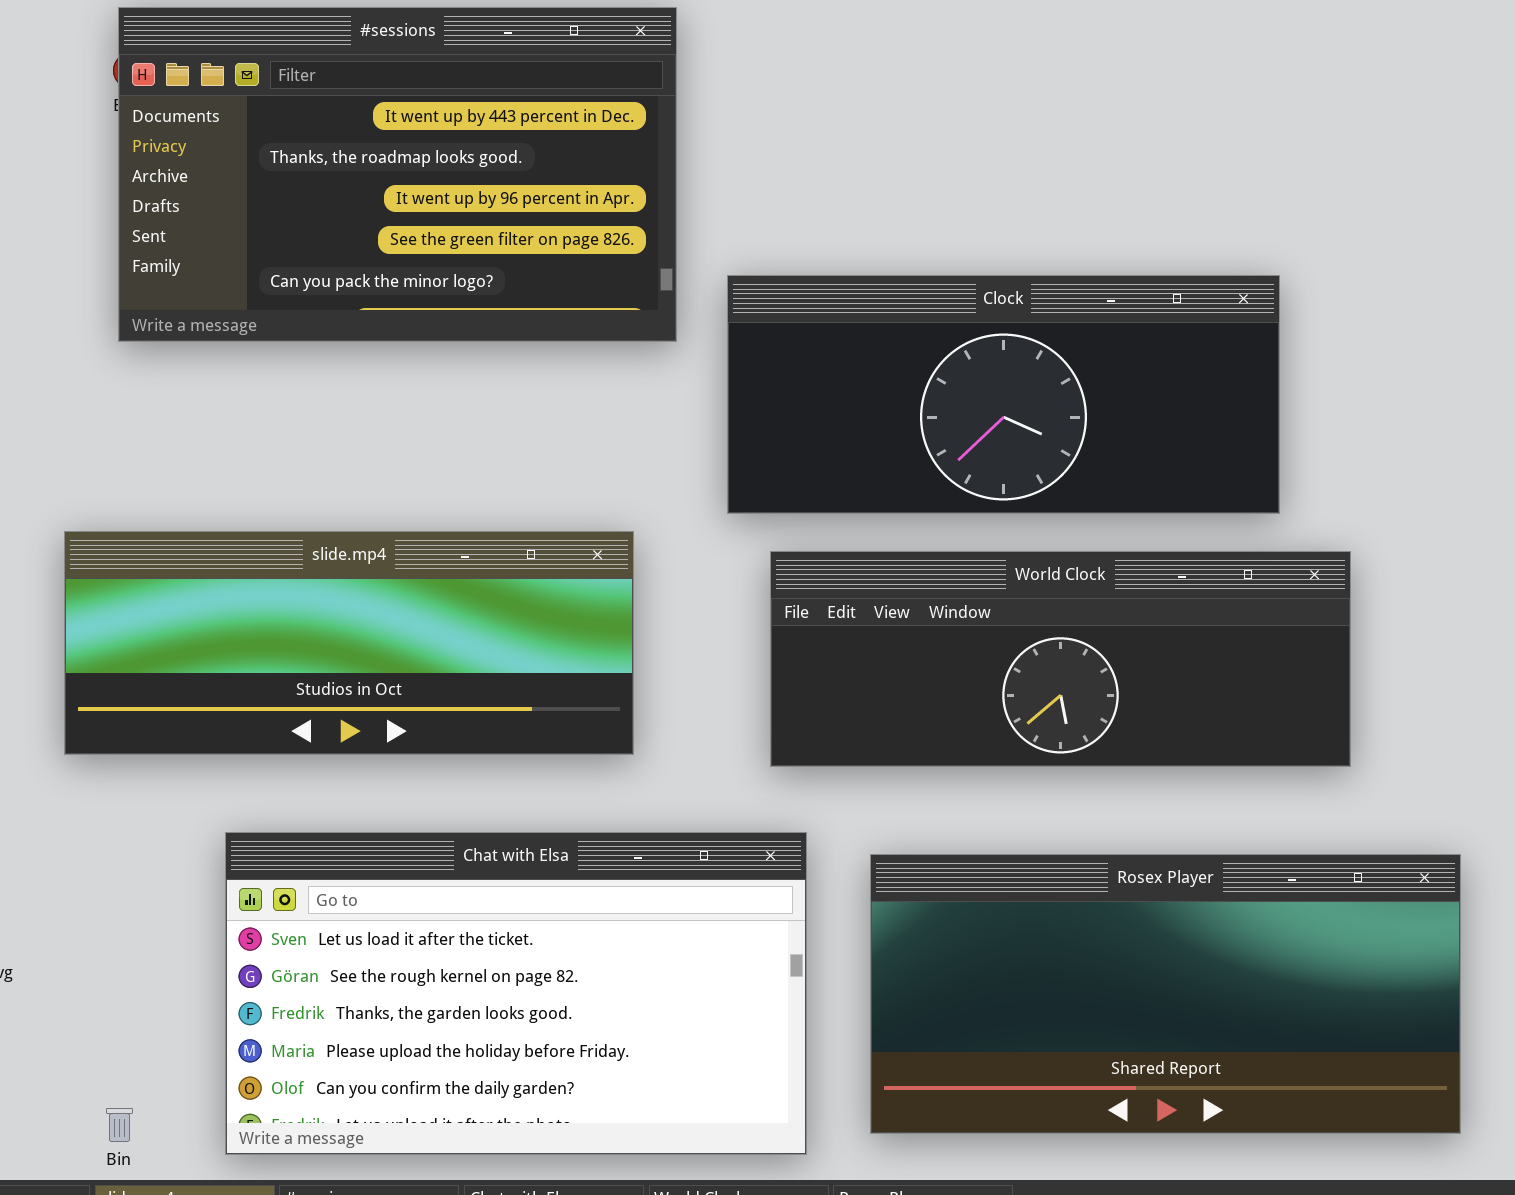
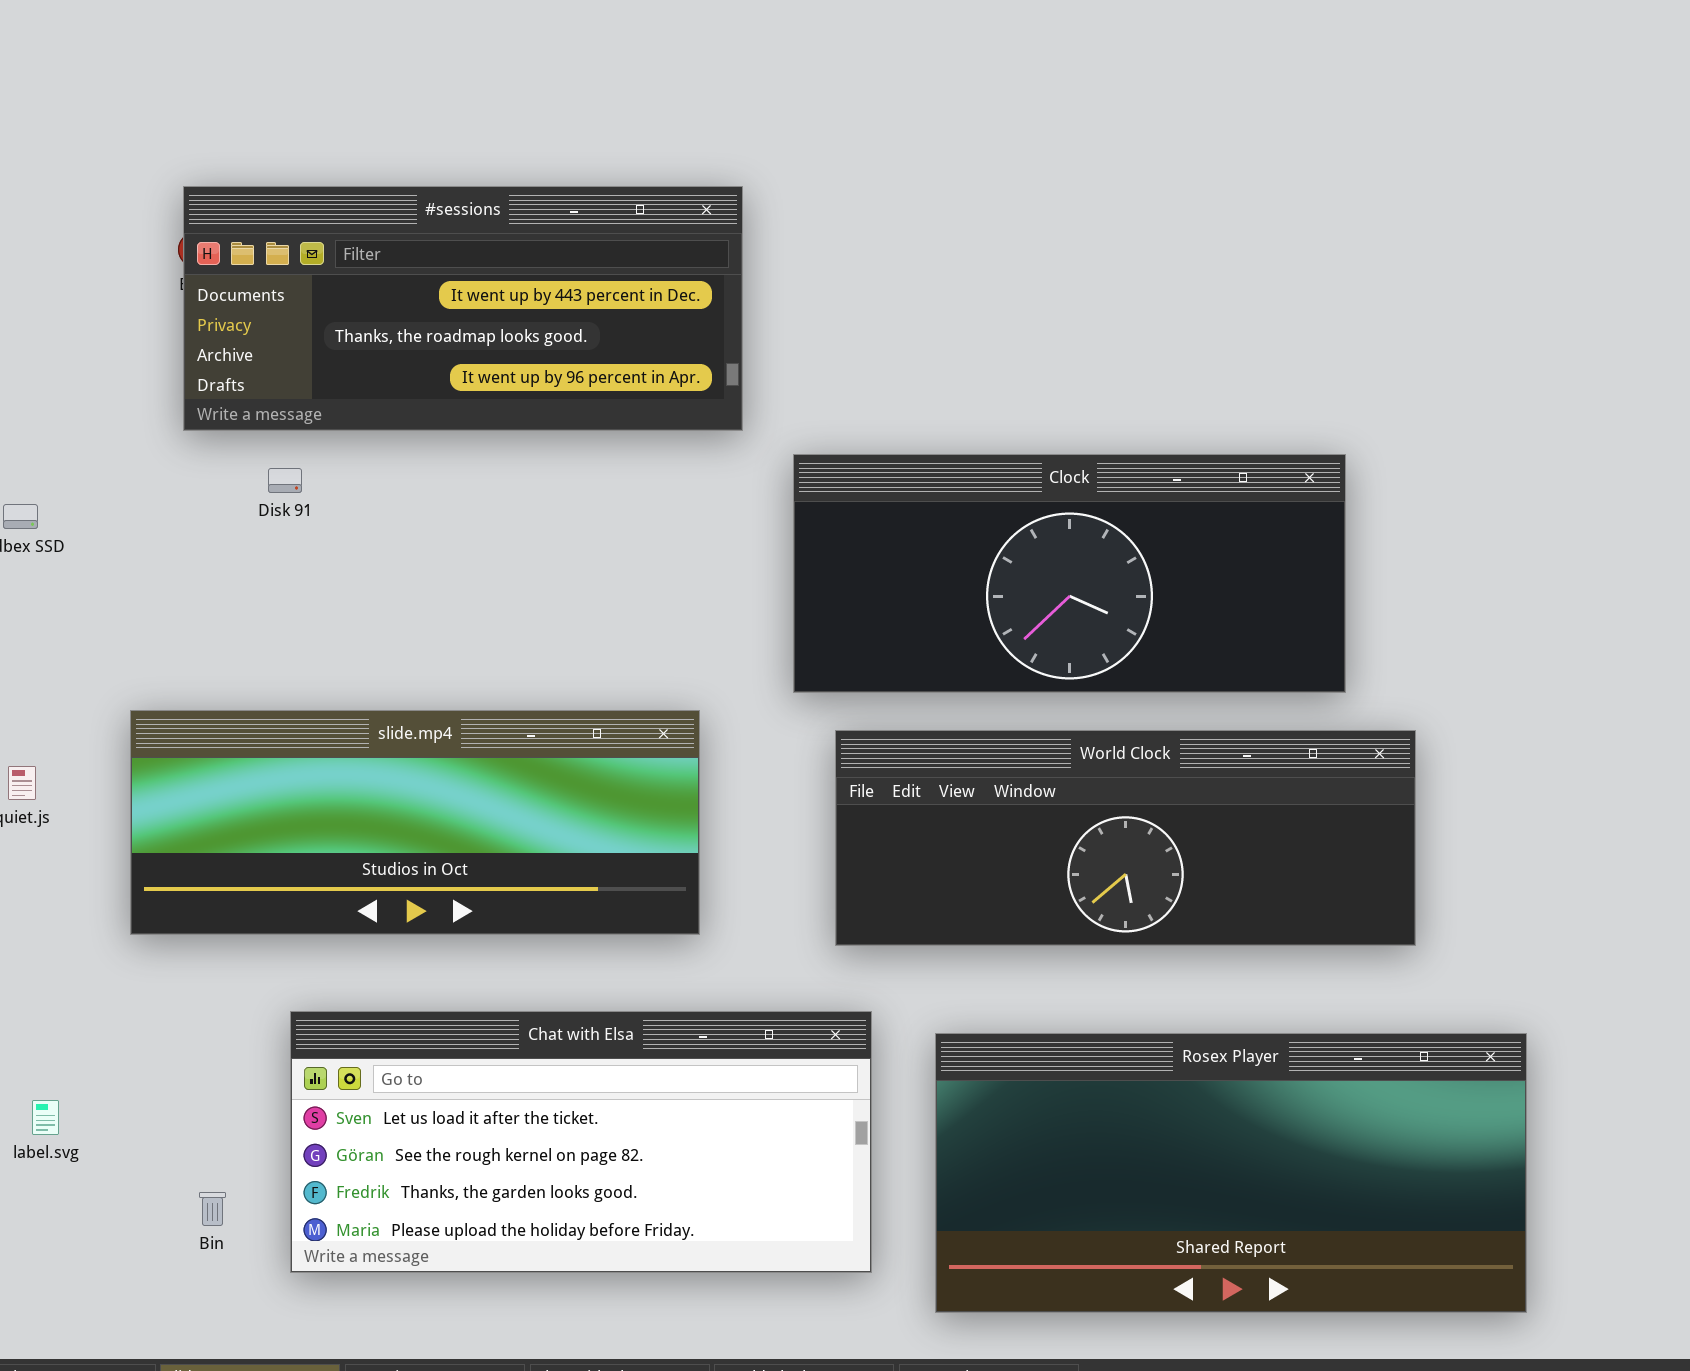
#sessions: [118,7,677,342] -> [183,186,743,431], resized
Chat with Elsa: [225,832,807,1155] -> [290,1011,872,1273], resized
Bin: [106,1108,133,1142] -> [199,1192,226,1226], moved

